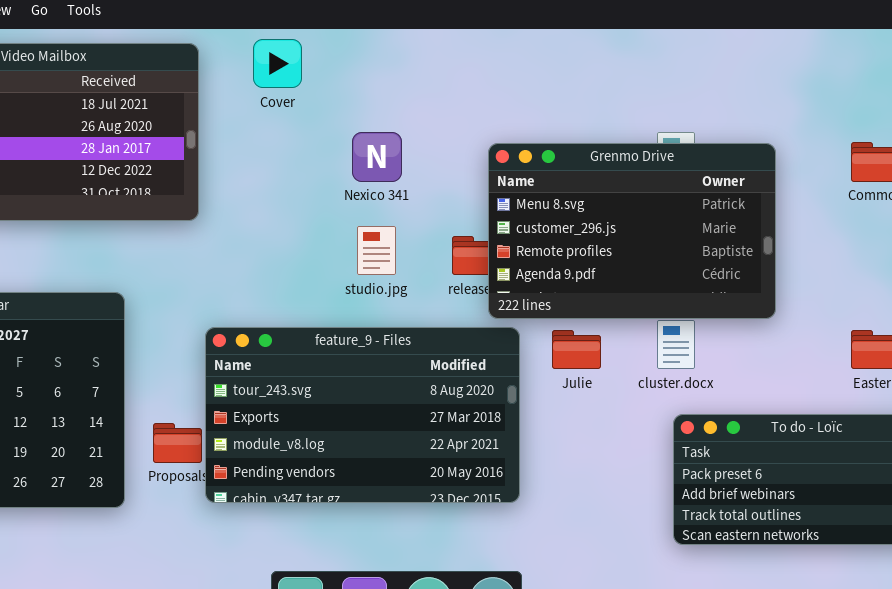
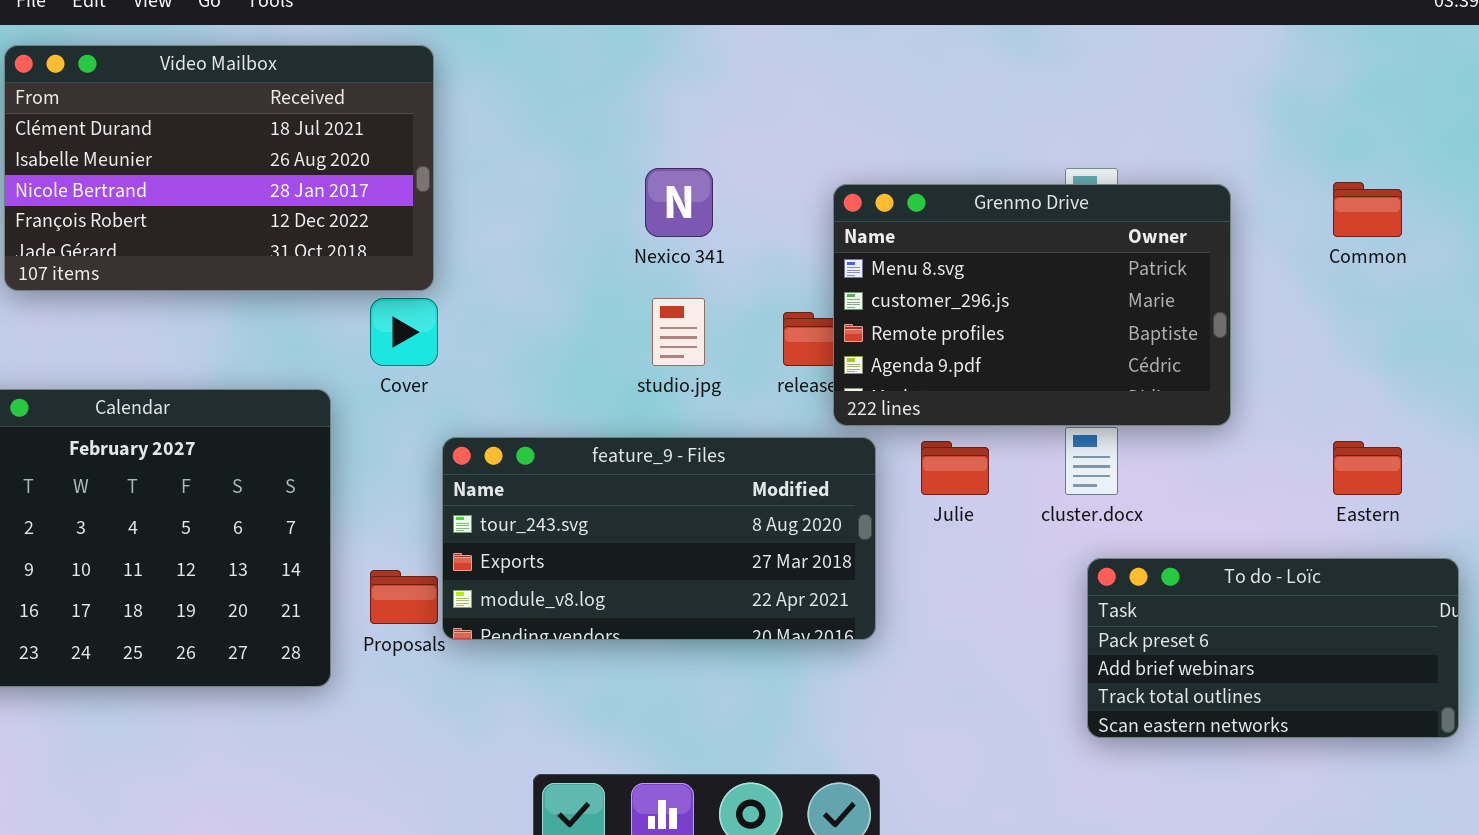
Cover: [253,39,302,88] -> [370,298,438,366], moved
feature_9 - Files: [205,327,520,503] -> [442,437,876,640], resized

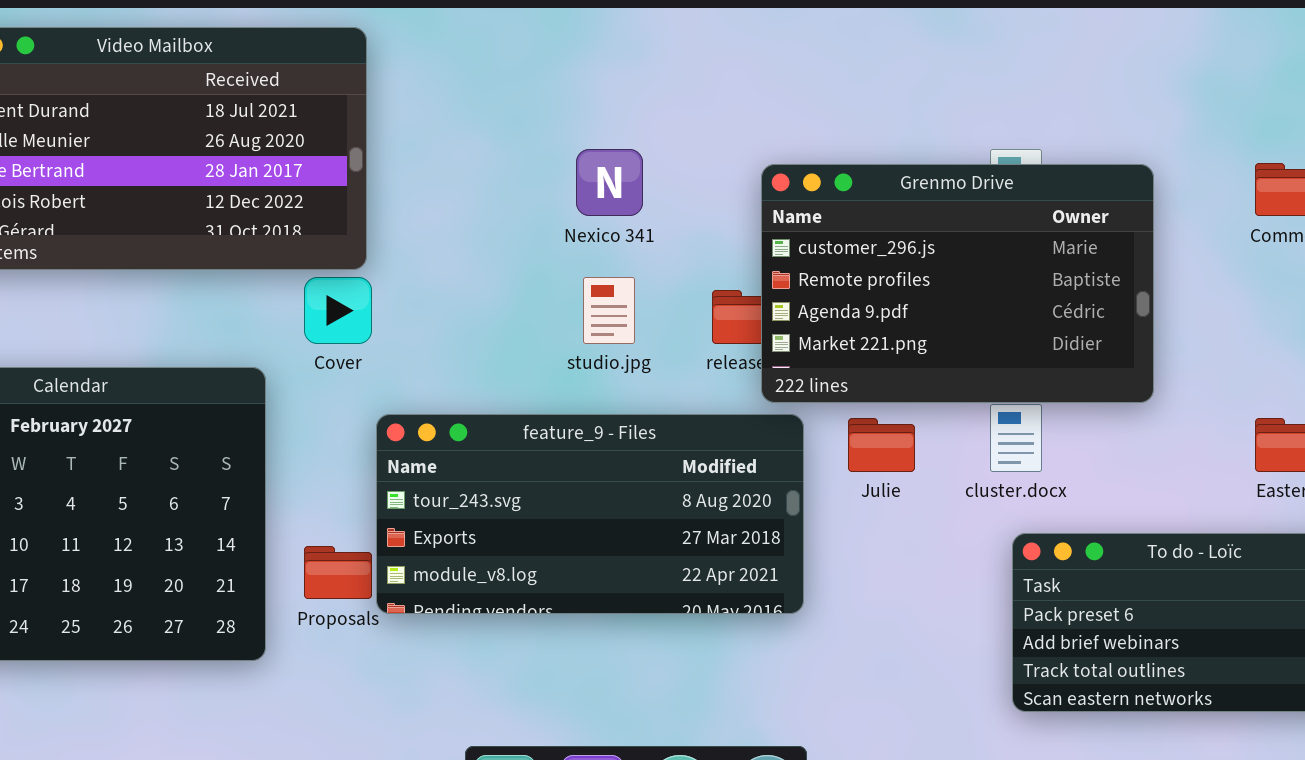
Grenmo Drive: [833,184,1231,426] -> [761,164,1154,403], scrolled down 1 row

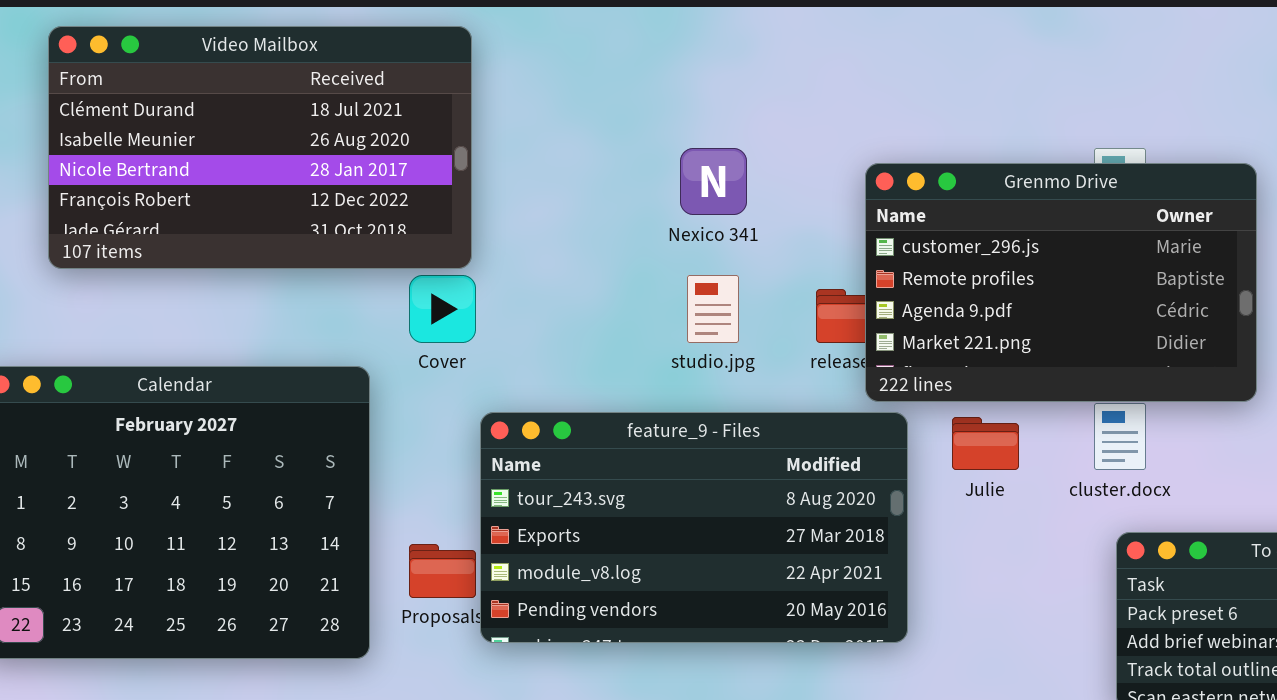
feature_9 - Files: [376,414,804,614] -> [480,412,908,643], resized

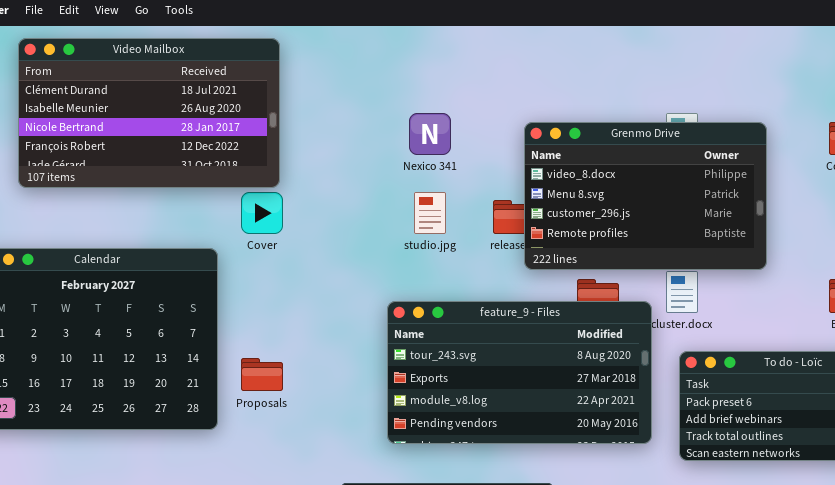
Grenmo Drive: [865,163,1257,402] -> [524,122,767,270], scrolled up 2 rows
feature_9 - Files: [480,412,908,643] -> [387,301,652,444], moved

